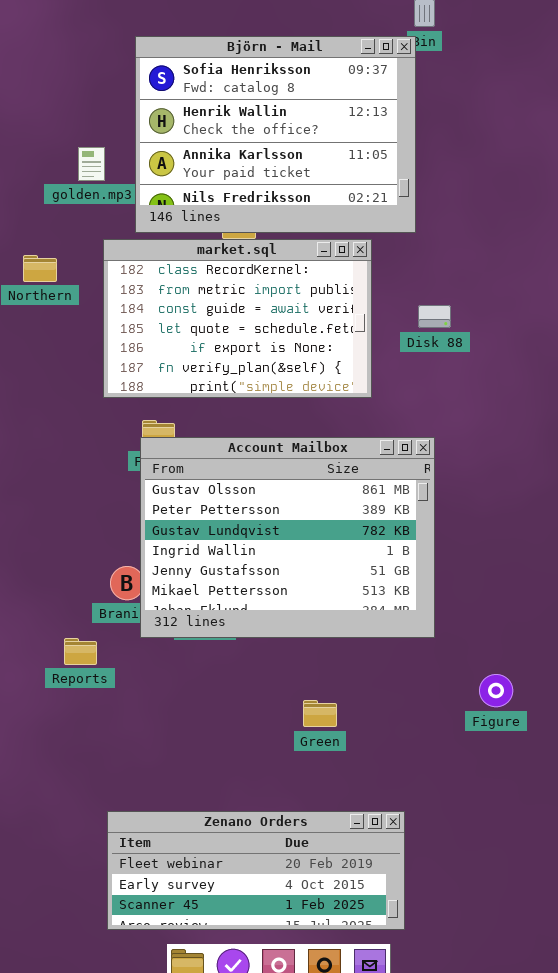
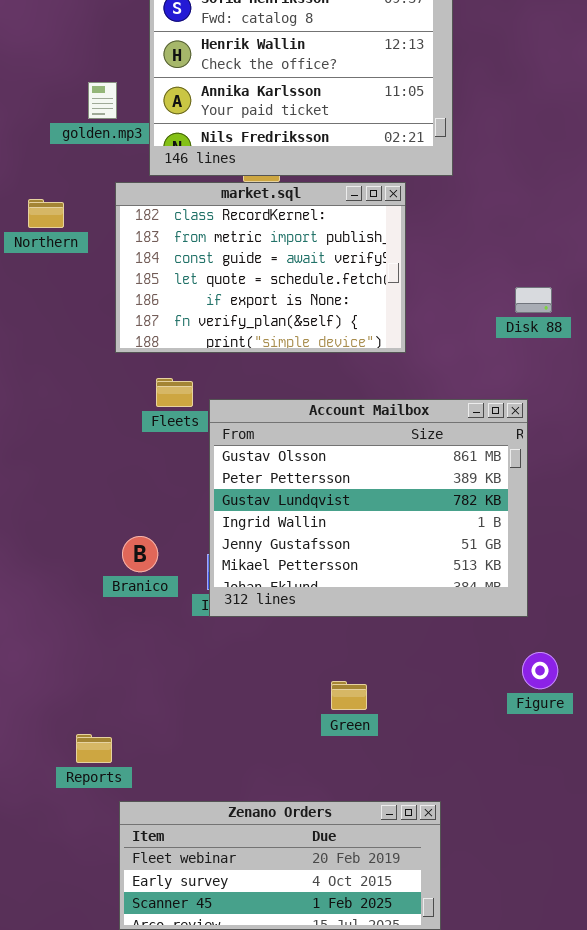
Disk 88: [418,305,451,328] -> [515,287,552,313], moved
Account Mailbox: [140,437,435,638] -> [209,399,528,617], moved
Reports: [64,638,97,665] -> [76,734,112,763], moved

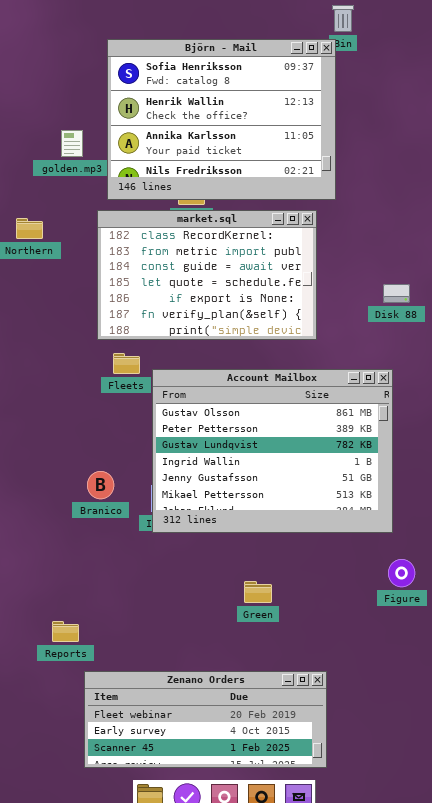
market.sql: [115,182,406,353] -> [97,210,317,340], moved

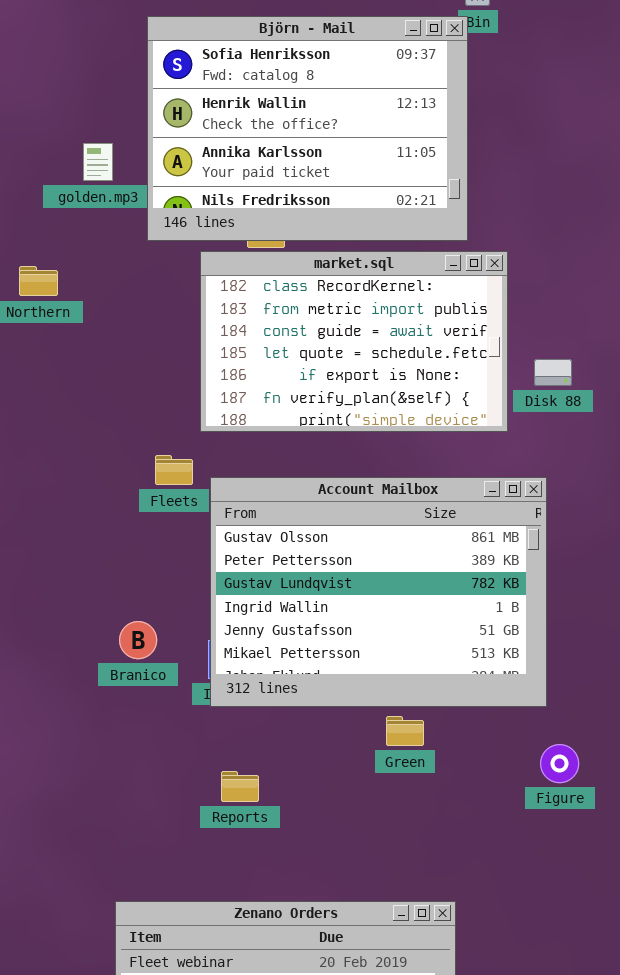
market.sql: [97,210,317,340] -> [200,251,508,432], moved
Green: [244,581,272,603] -> [386,716,424,746], moved
Reports: [52,621,79,642] -> [221,771,259,802], moved

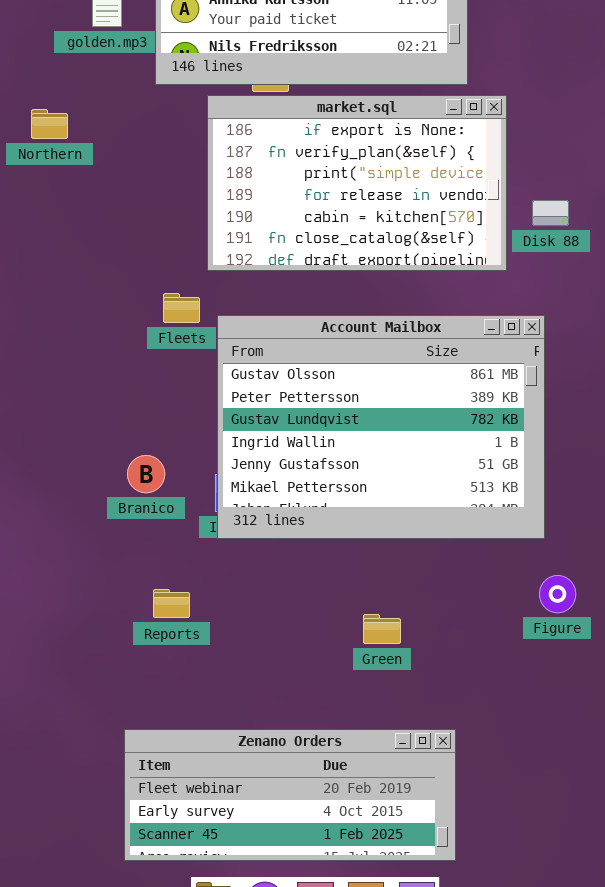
market.sql: [200,251,508,432] -> [207,95,507,271], scrolled down 4 rows
Green: [386,716,424,746] -> [363,614,401,644], moved
Reports: [221,771,259,802] -> [153,589,190,618], moved

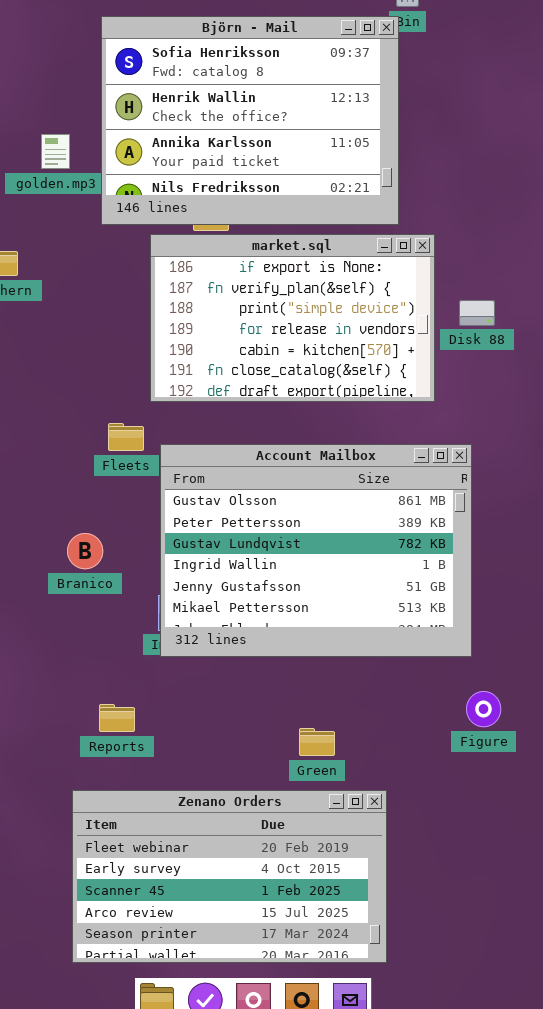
Disk 88: [532,200,569,226] -> [459,300,495,326], moved
Branico: [127,455,165,493] -> [67,533,103,569], moved
Zenano Orders: [124,729,456,861] -> [72,790,387,963], resized

